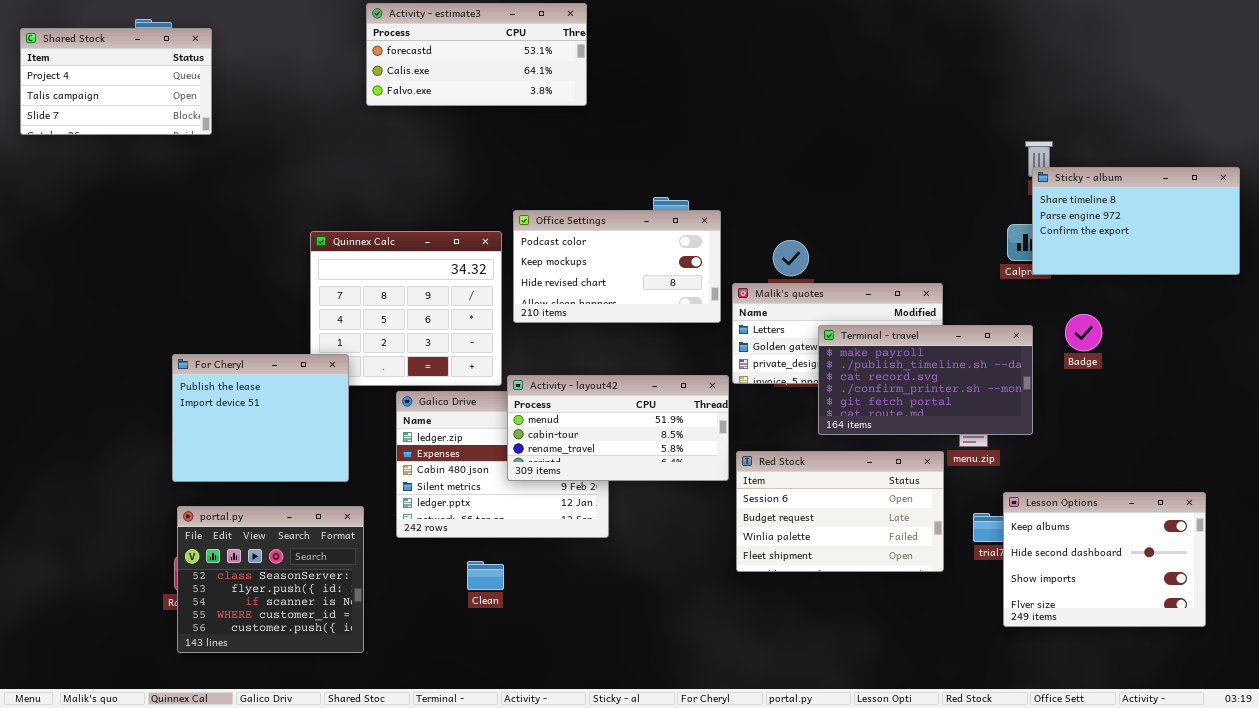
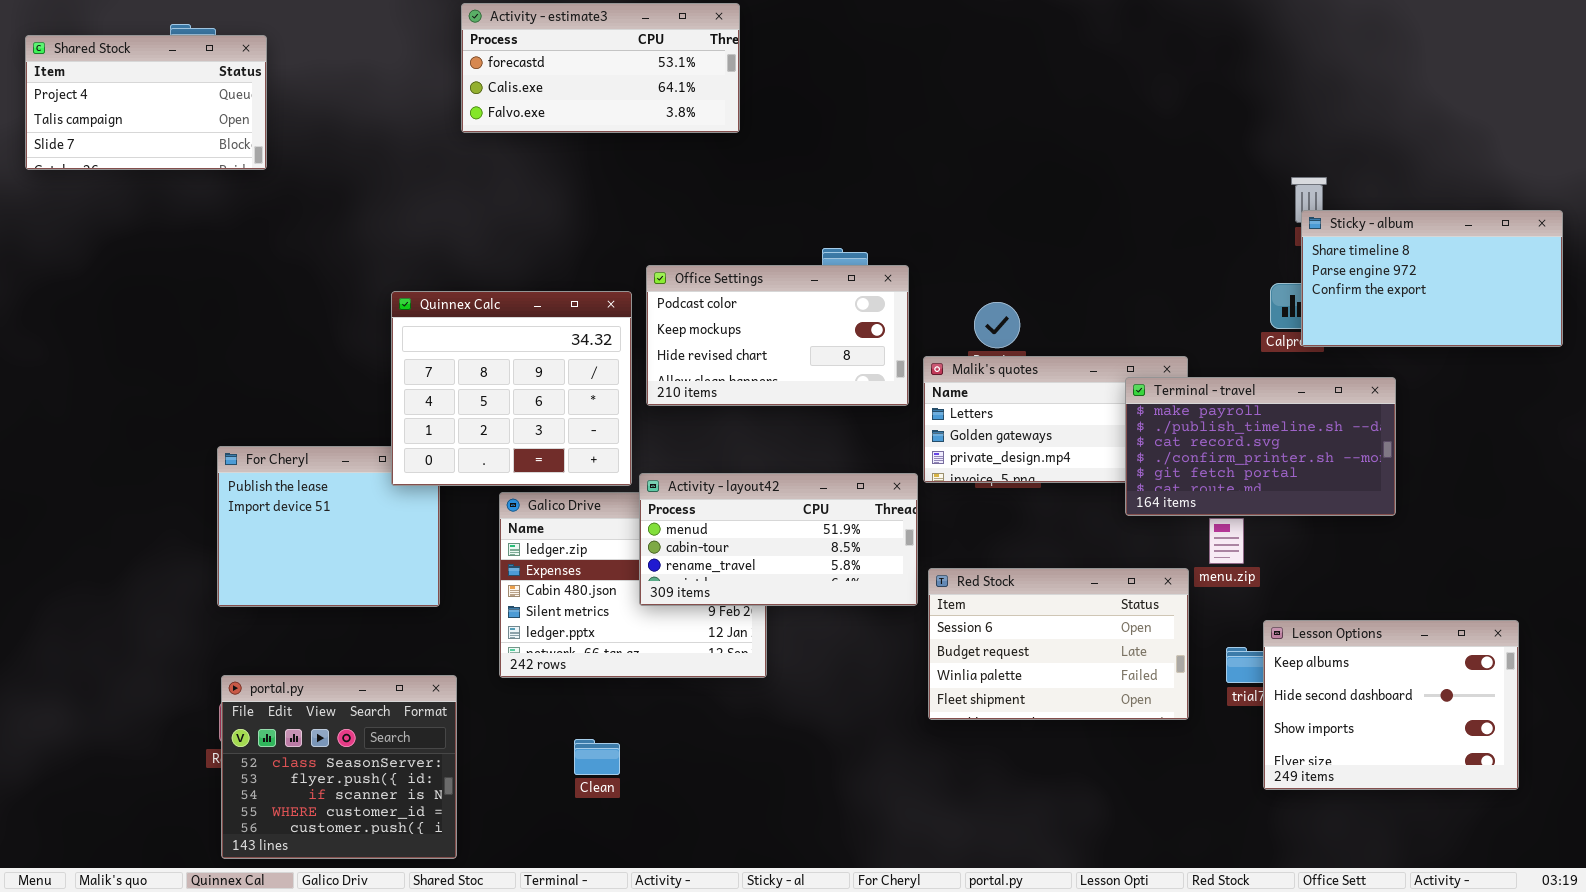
Quinnex Calc: [310,231,502,386] -> [391,291,632,486], raised
Terminal - travel: [818,325,1033,435] -> [1125,377,1396,516], moved
portal.py: [177,506,364,653] -> [221,675,457,859], moved
Clean: [467,561,504,590] -> [574,739,620,775], moved

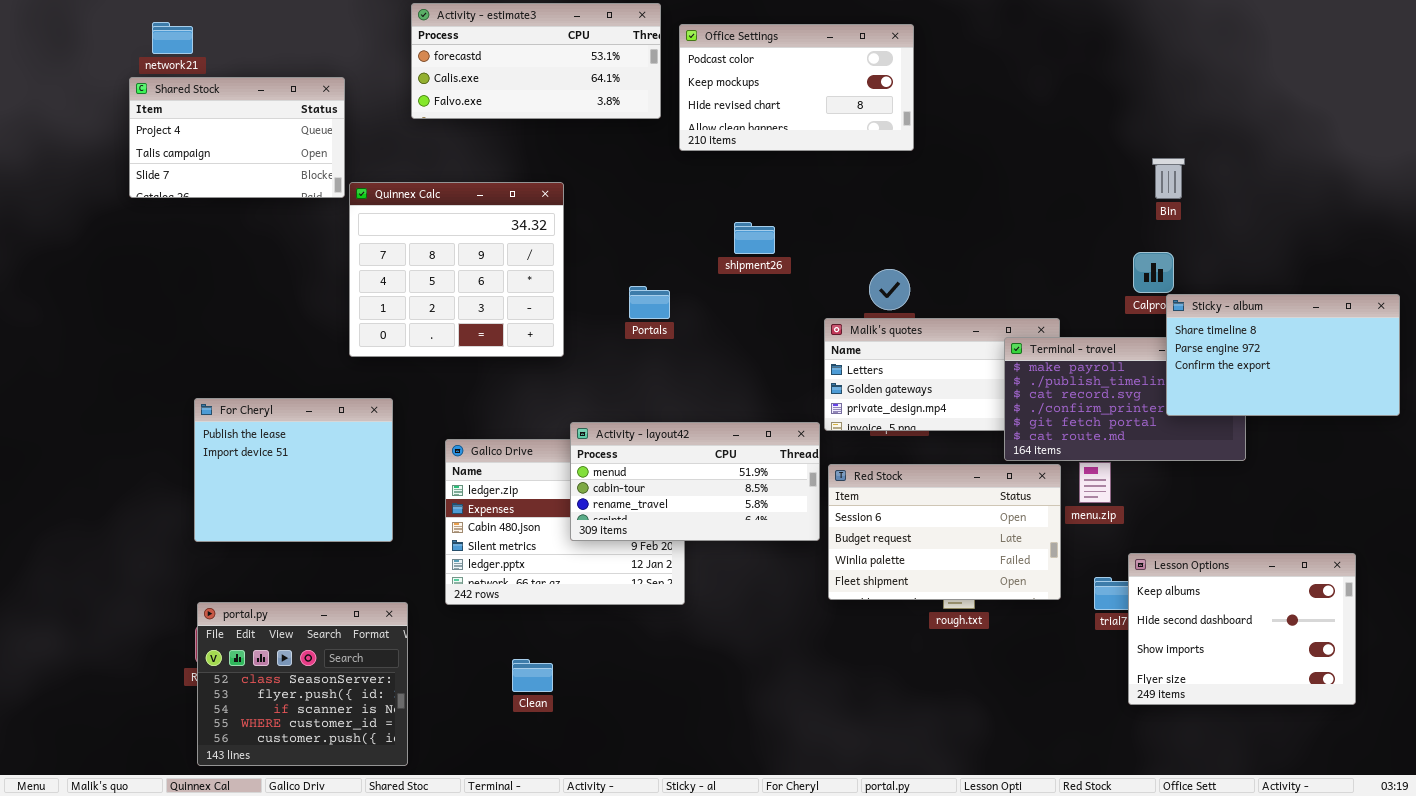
Shared Stock: [25,35,267,170] -> [129,77,345,198], moved
Sticky - album: [1301,210,1563,347] -> [1166,294,1400,416], moved
Office Settings: [646,265,909,406] -> [679,24,914,151], moved
Quinnex Calc: [391,291,632,486] -> [349,182,564,357], moved
Red Stock: [928,568,1189,720] -> [828,464,1061,600], moved

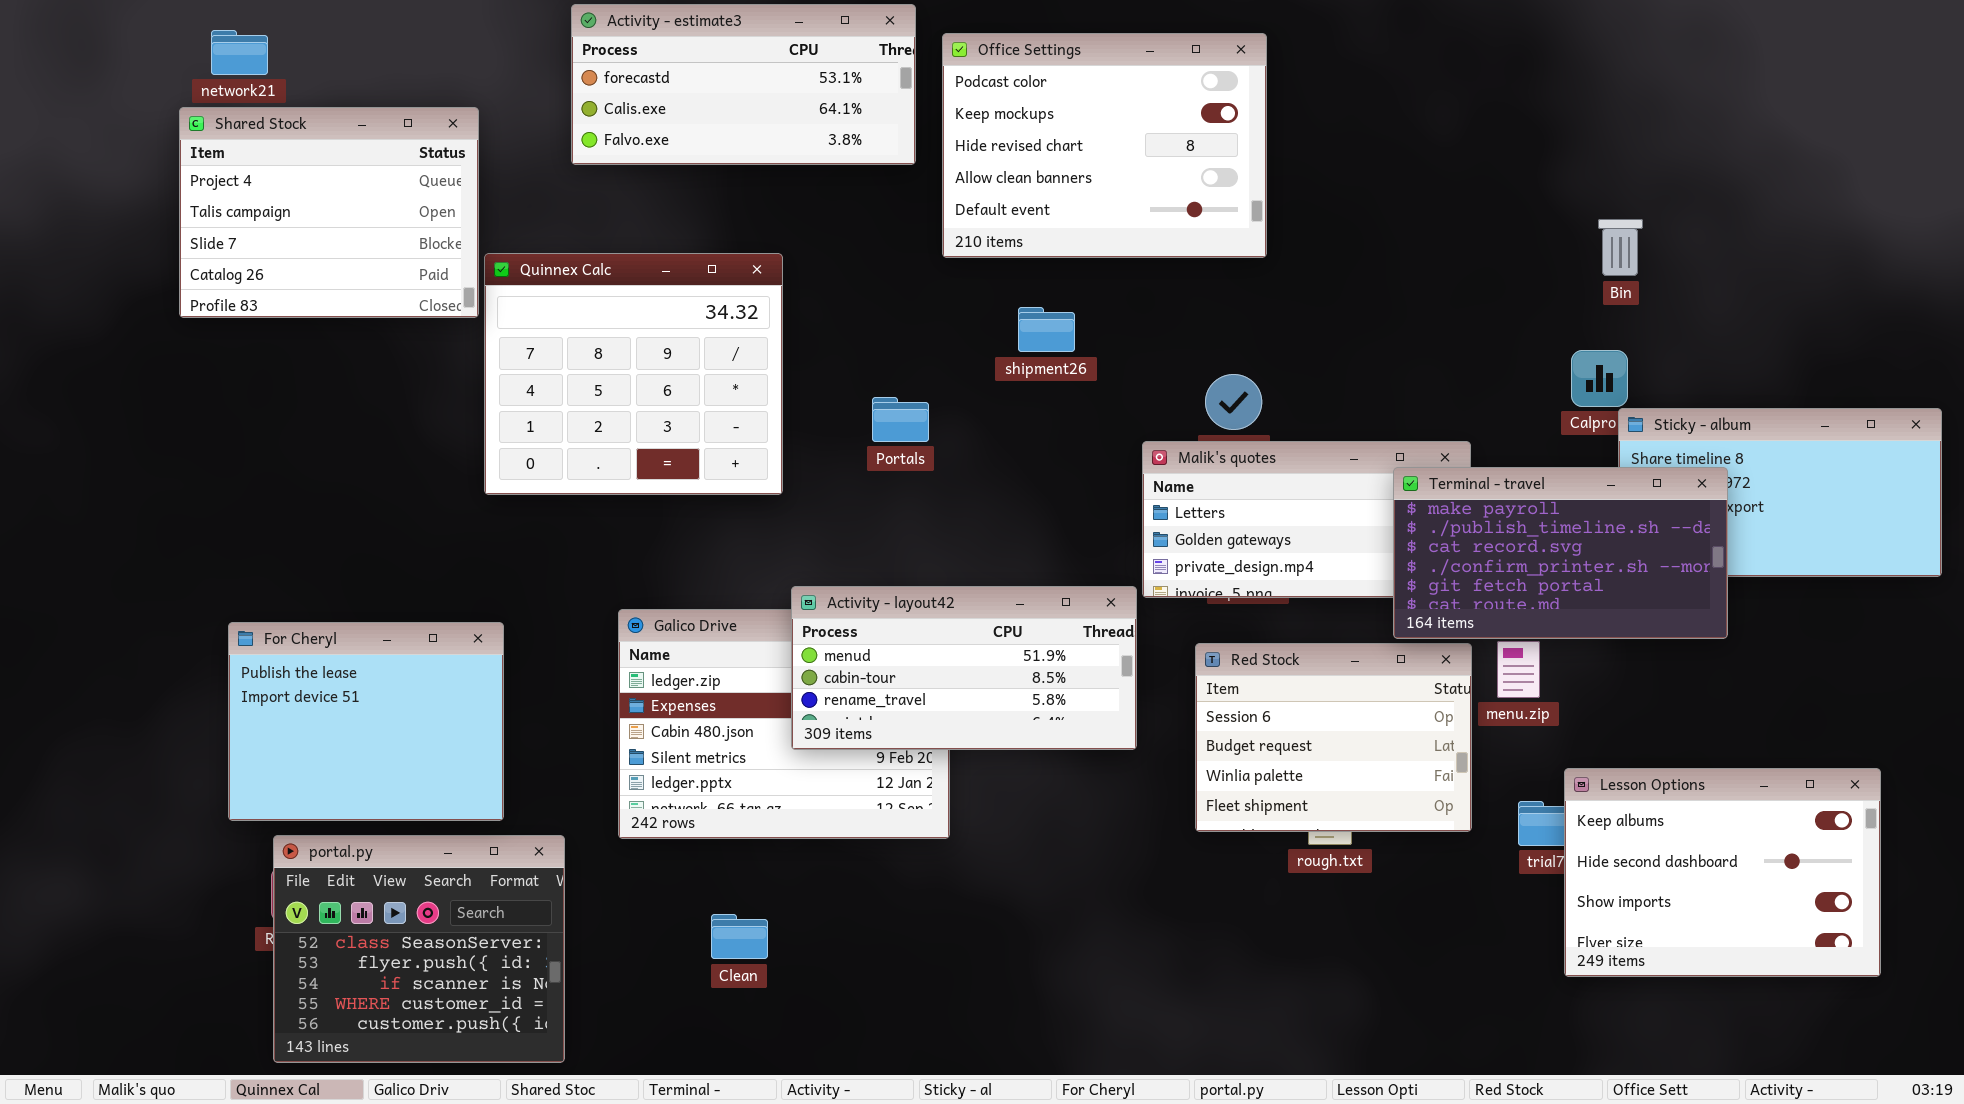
Office Settings: [679,24,914,151] -> [942,33,1267,258], resized
Shared Stock: [129,77,345,198] -> [179,107,479,318], resized
Terminal - travel: [1004,337,1246,461] -> [1393,467,1728,639], raised
For Cheryl: [194,398,393,542] -> [228,622,504,821], moved
Red Stock: [828,464,1061,600] -> [1195,643,1472,832], resized

